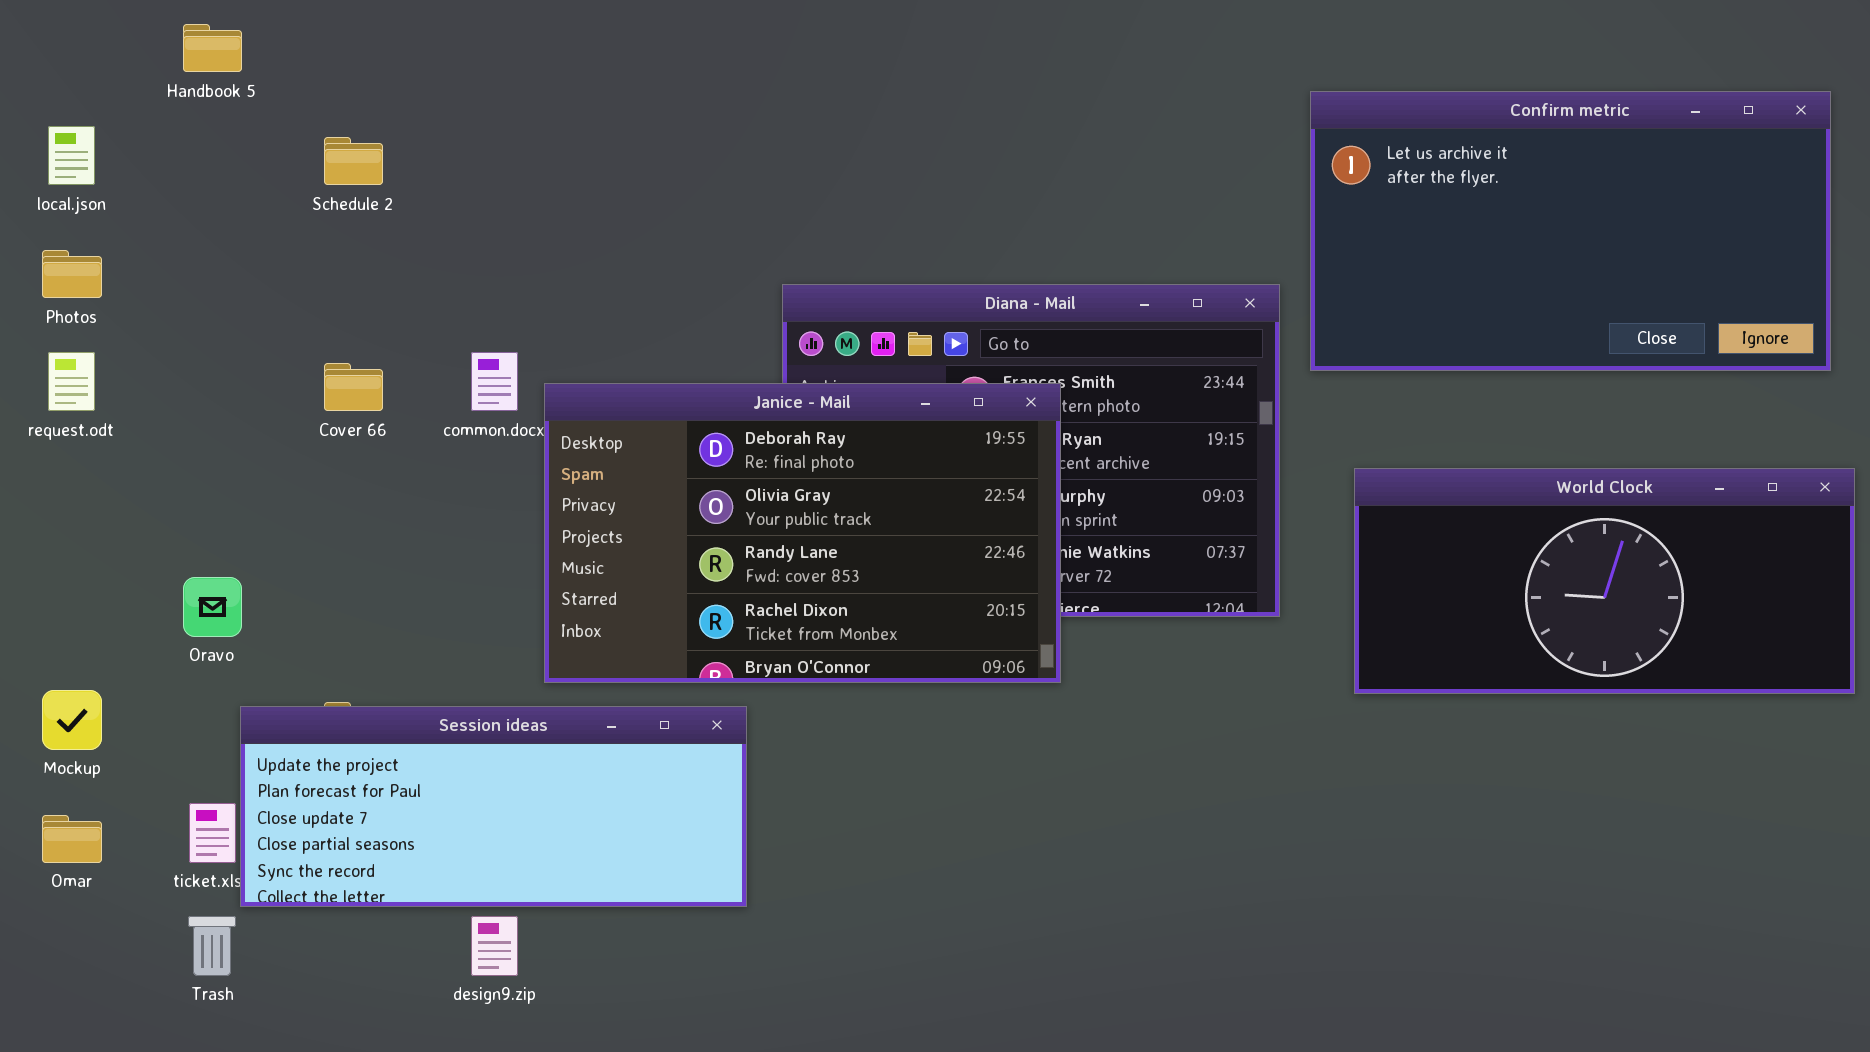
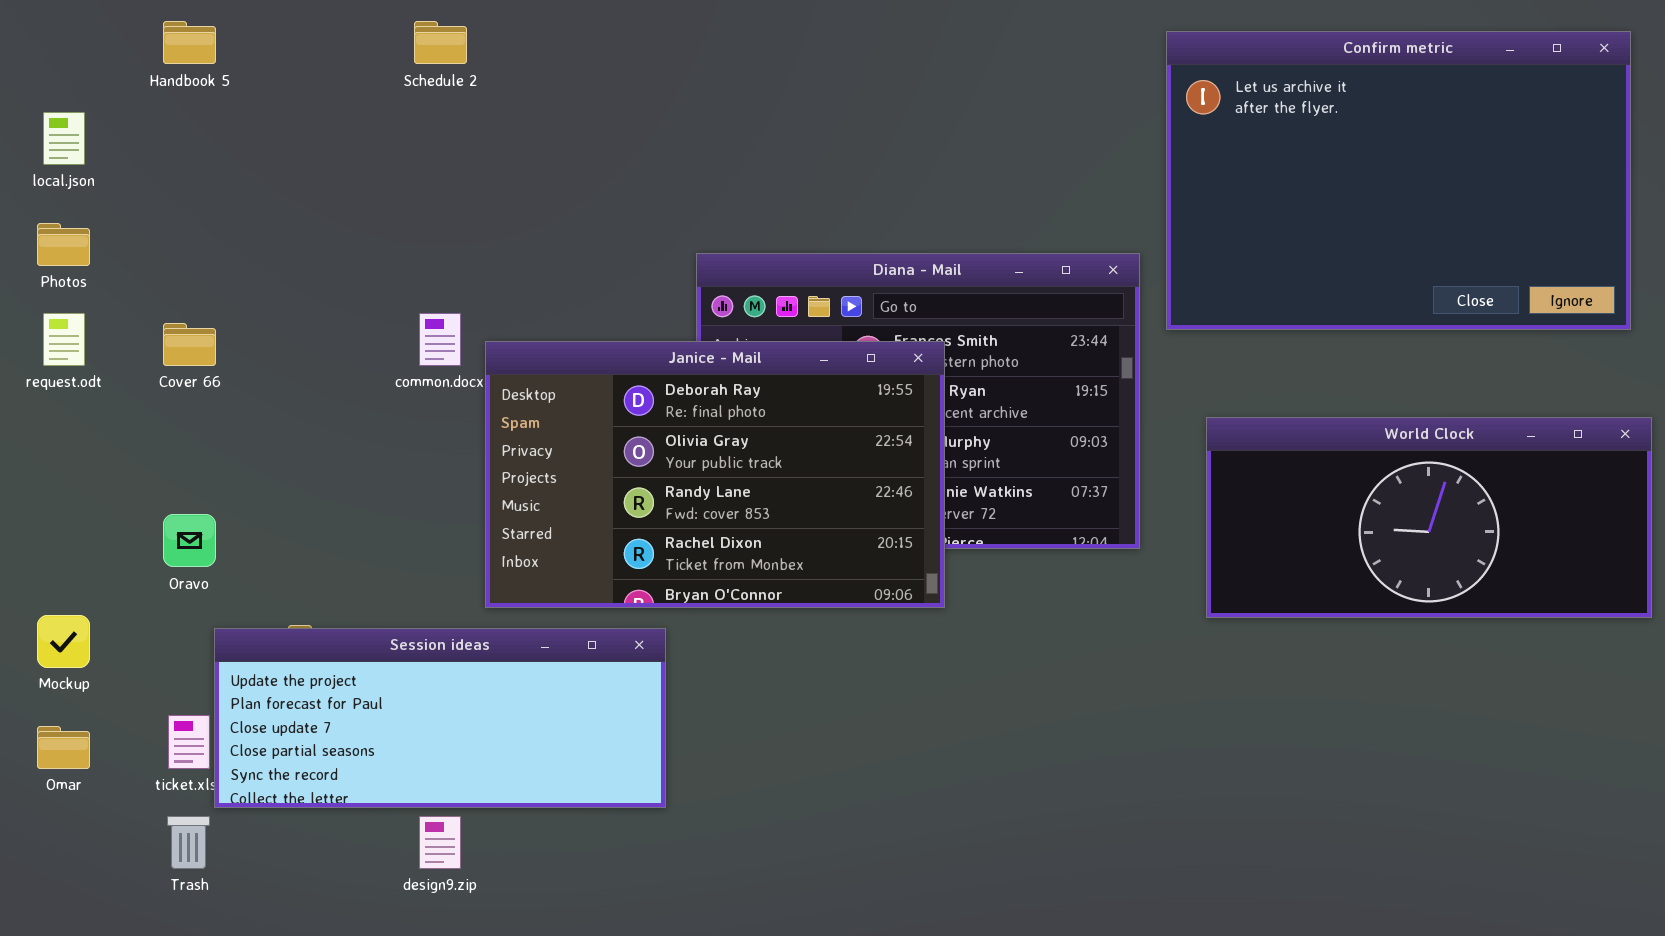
Confirm metric: [1310,91,1831,371] -> [1166,31,1631,330], resized
Schedule 2: [324,137,383,185] -> [414,21,467,64], moved
Cover 66: [324,363,383,411] -> [163,323,216,366], moved

